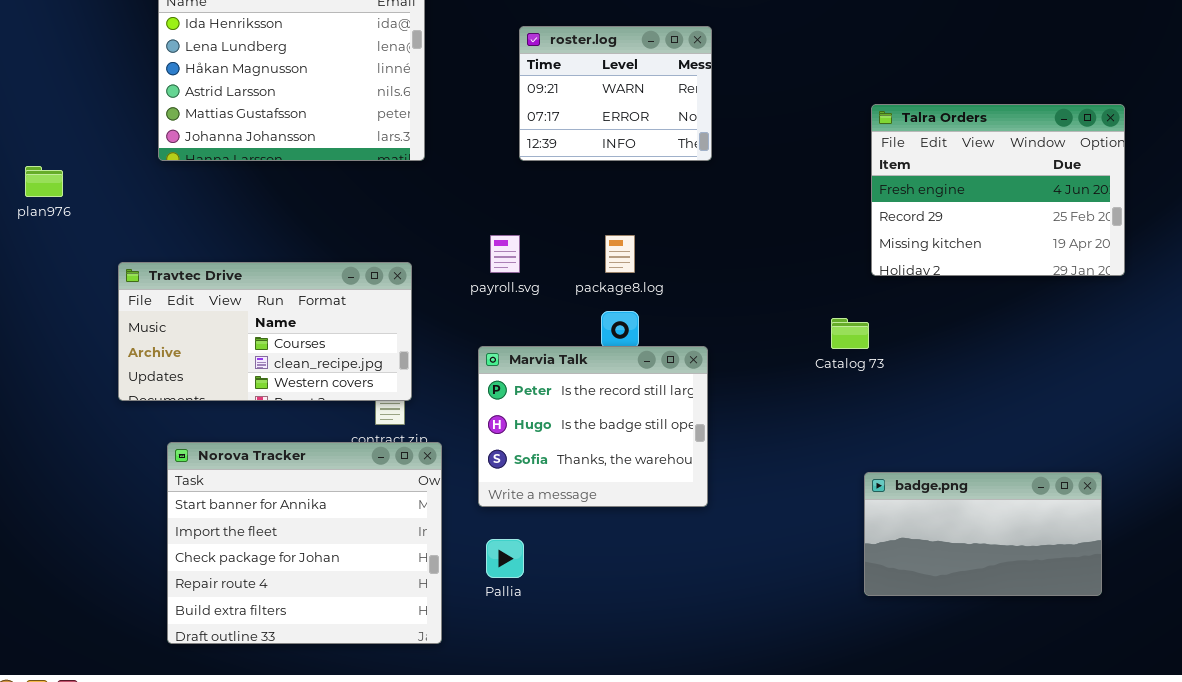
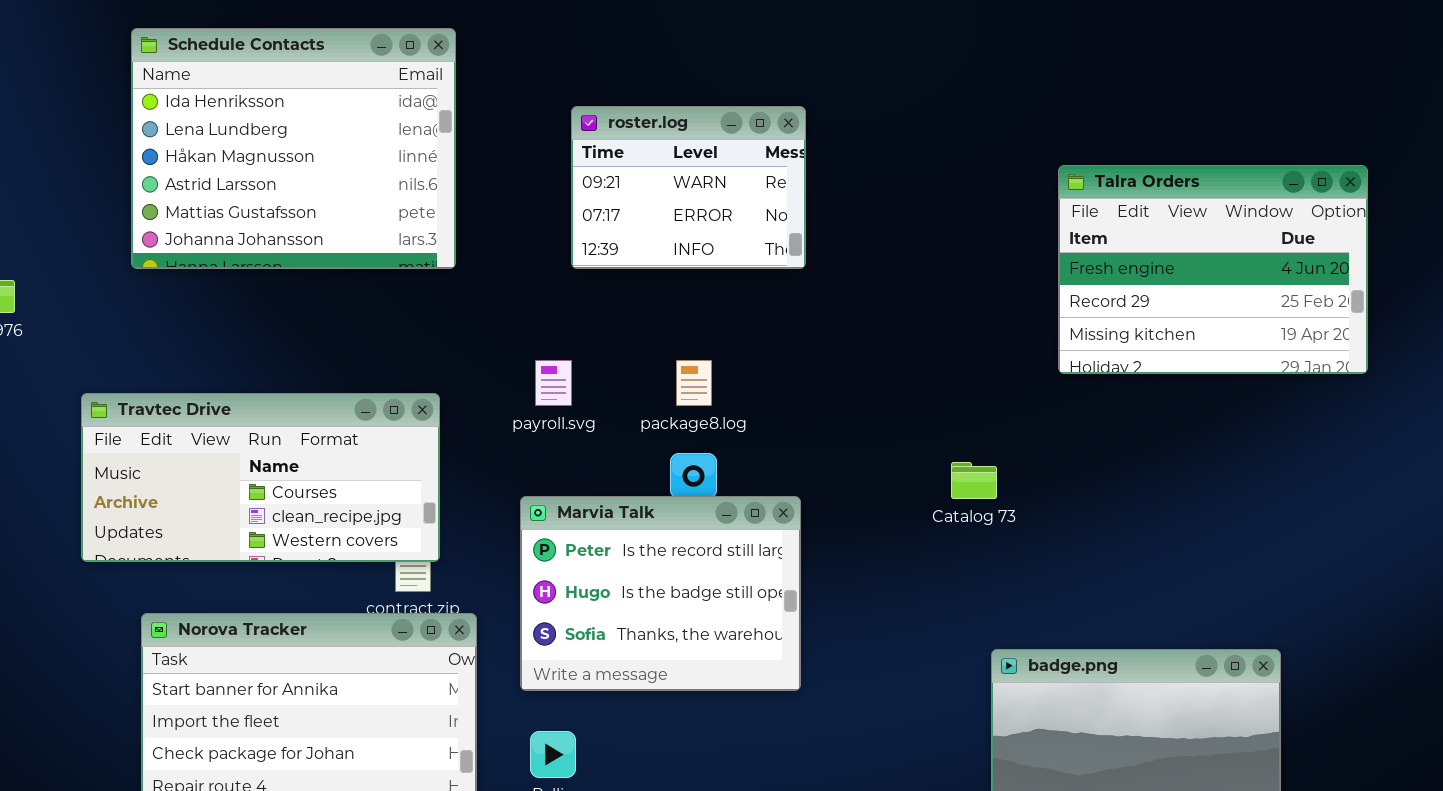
Talra Orders: [871,104,1125,276] -> [1058,165,1368,374], moved

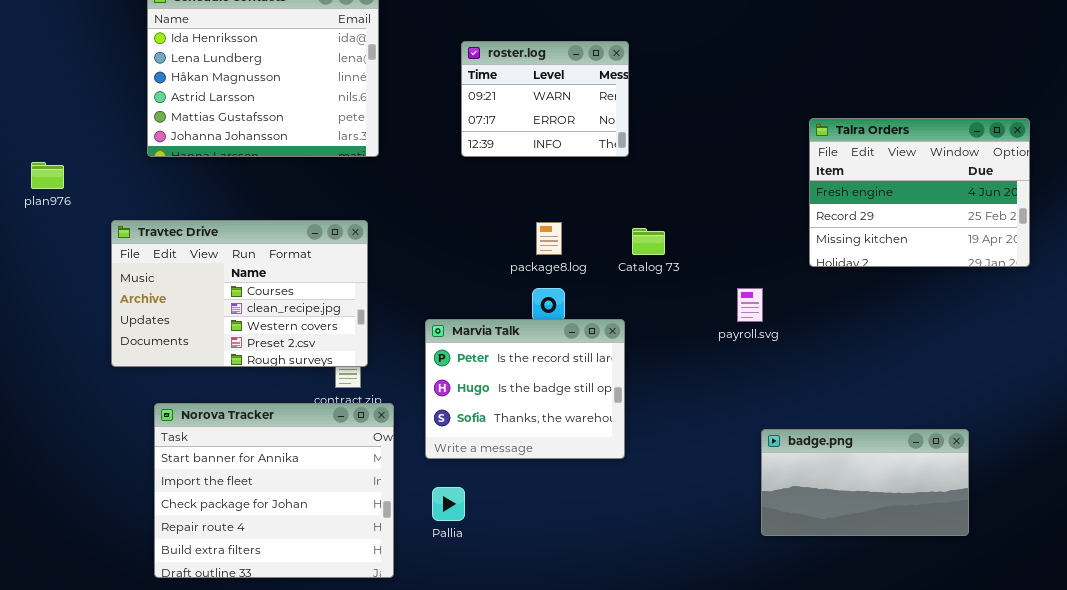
Talra Orders: [1058,165,1368,374] -> [809,118,1030,267], moved
payroll.svg: [535,360,572,406] -> [737,288,763,322], moved
Travtec Drive: [81,393,440,562] -> [111,220,368,367], resized
Catalog 73: [951,462,997,499] -> [632,228,665,255], moved

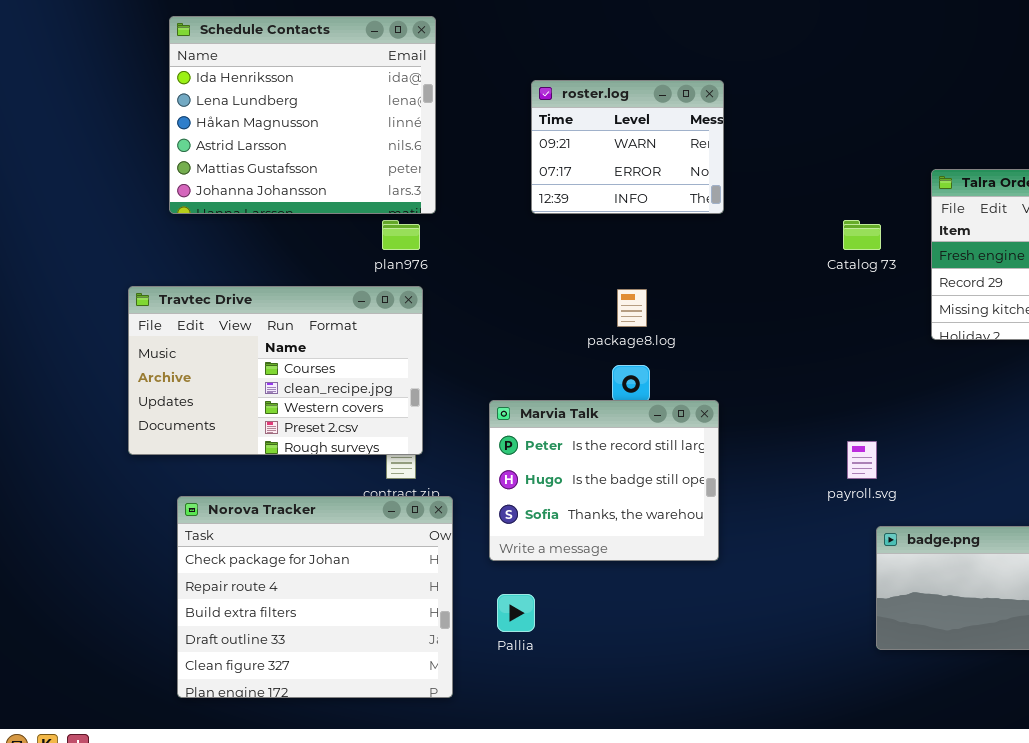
plan976: [31,162,64,189] -> [382,220,420,250], moved
Catalog 73: [632,228,665,255] -> [843,220,881,250], moved
payroll.svg: [737,288,763,322] -> [847,441,877,479], moved
Norova Tracker: [154,403,394,578] -> [177,496,453,698], scrolled down 2 rows

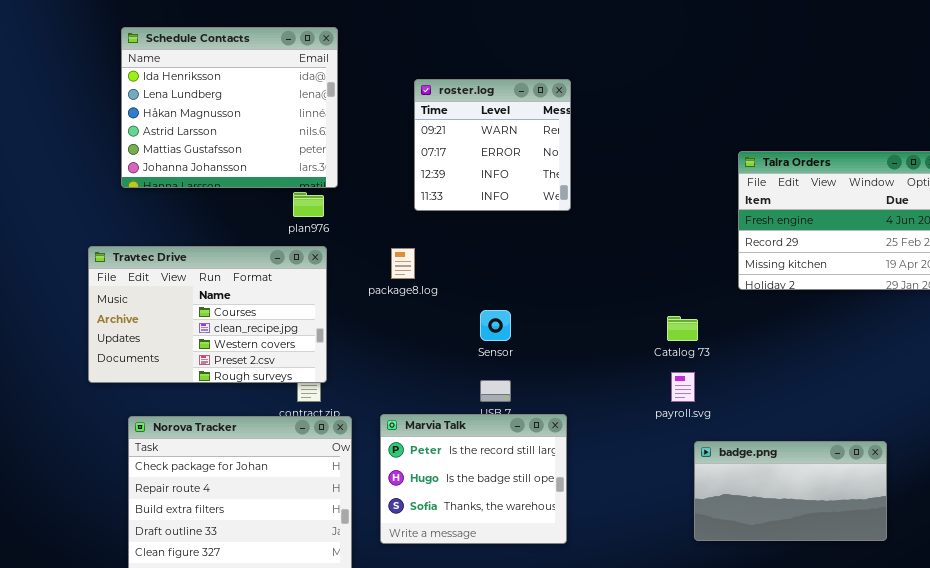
roster.log: [531,80,724,214] -> [414,79,571,211], resized
Catalog 73: [843,220,881,250] -> [667,316,698,341], moved
package8.log: [617,289,647,327] -> [391,248,415,279], moved
Marvia Talk: [489,400,719,561] -> [380,414,567,544], moved

